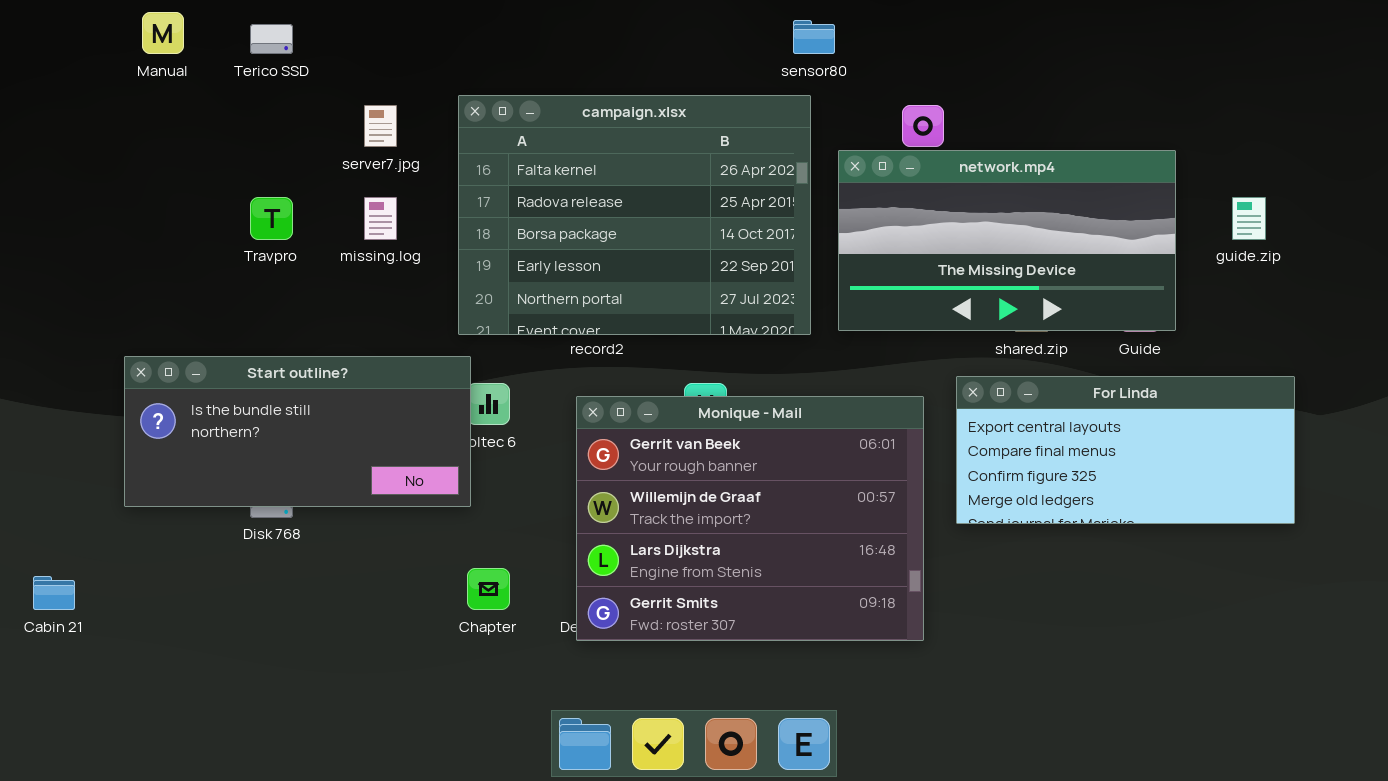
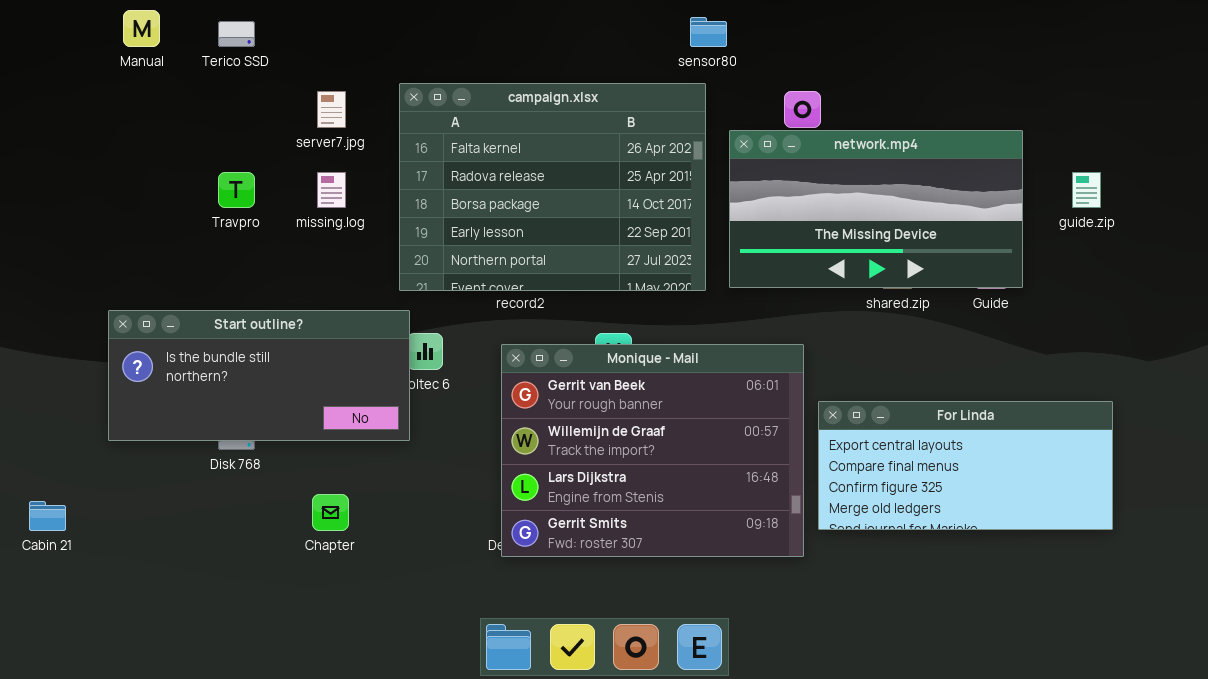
For Linda: [956,376,1295,524] -> [818,401,1113,530], moved
Chapter: [467,568,510,610] -> [312,494,349,531], moved

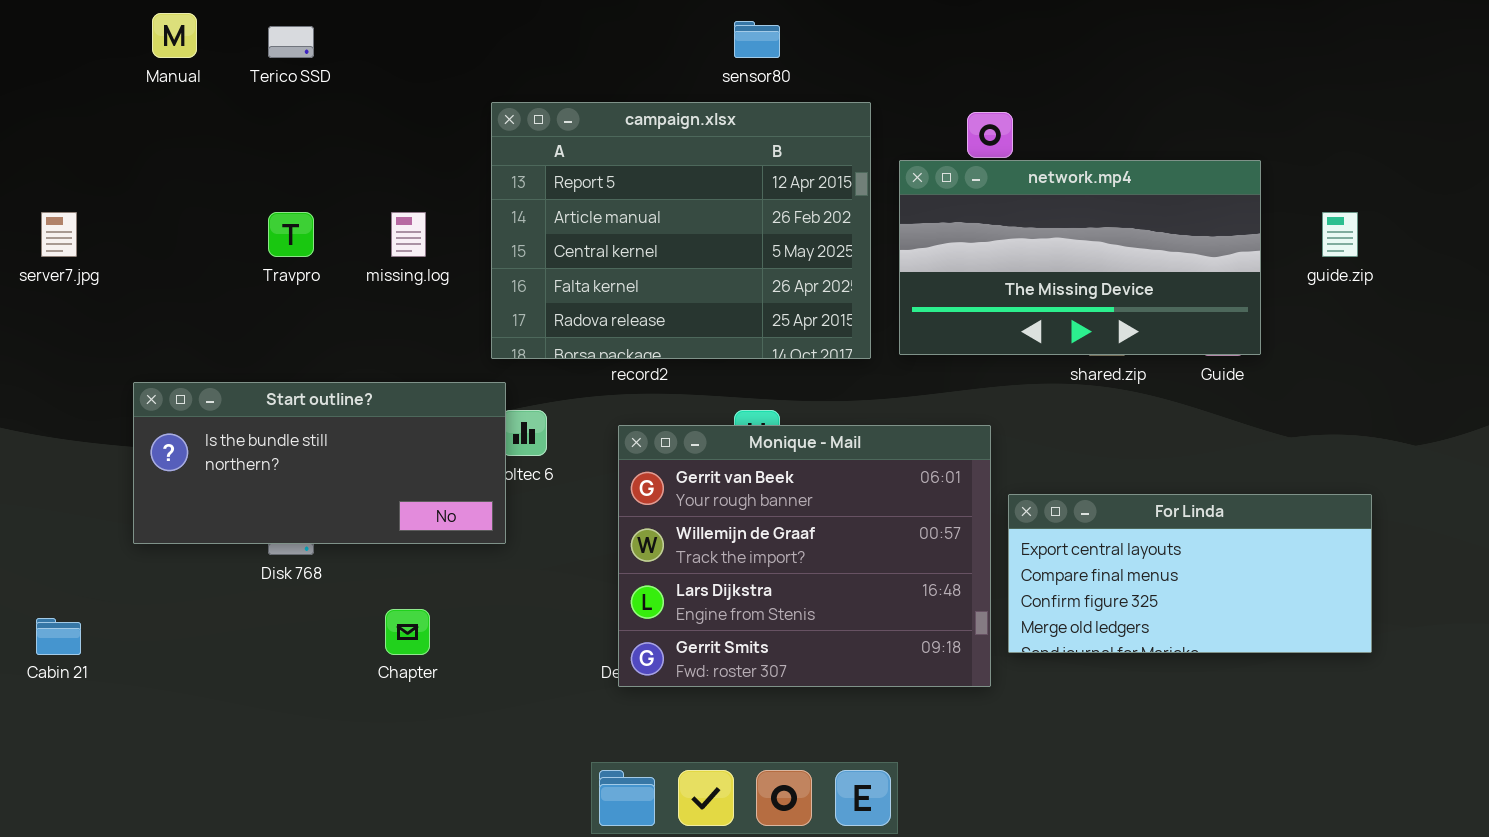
sensor80: [690,17,727,47] -> [734,21,780,58], moved
campaign.xlsx: [399,83,706,291] -> [491,102,871,359], scrolled up 3 rows
server7.jpg: [317,91,346,128] -> [41,212,77,257], moved

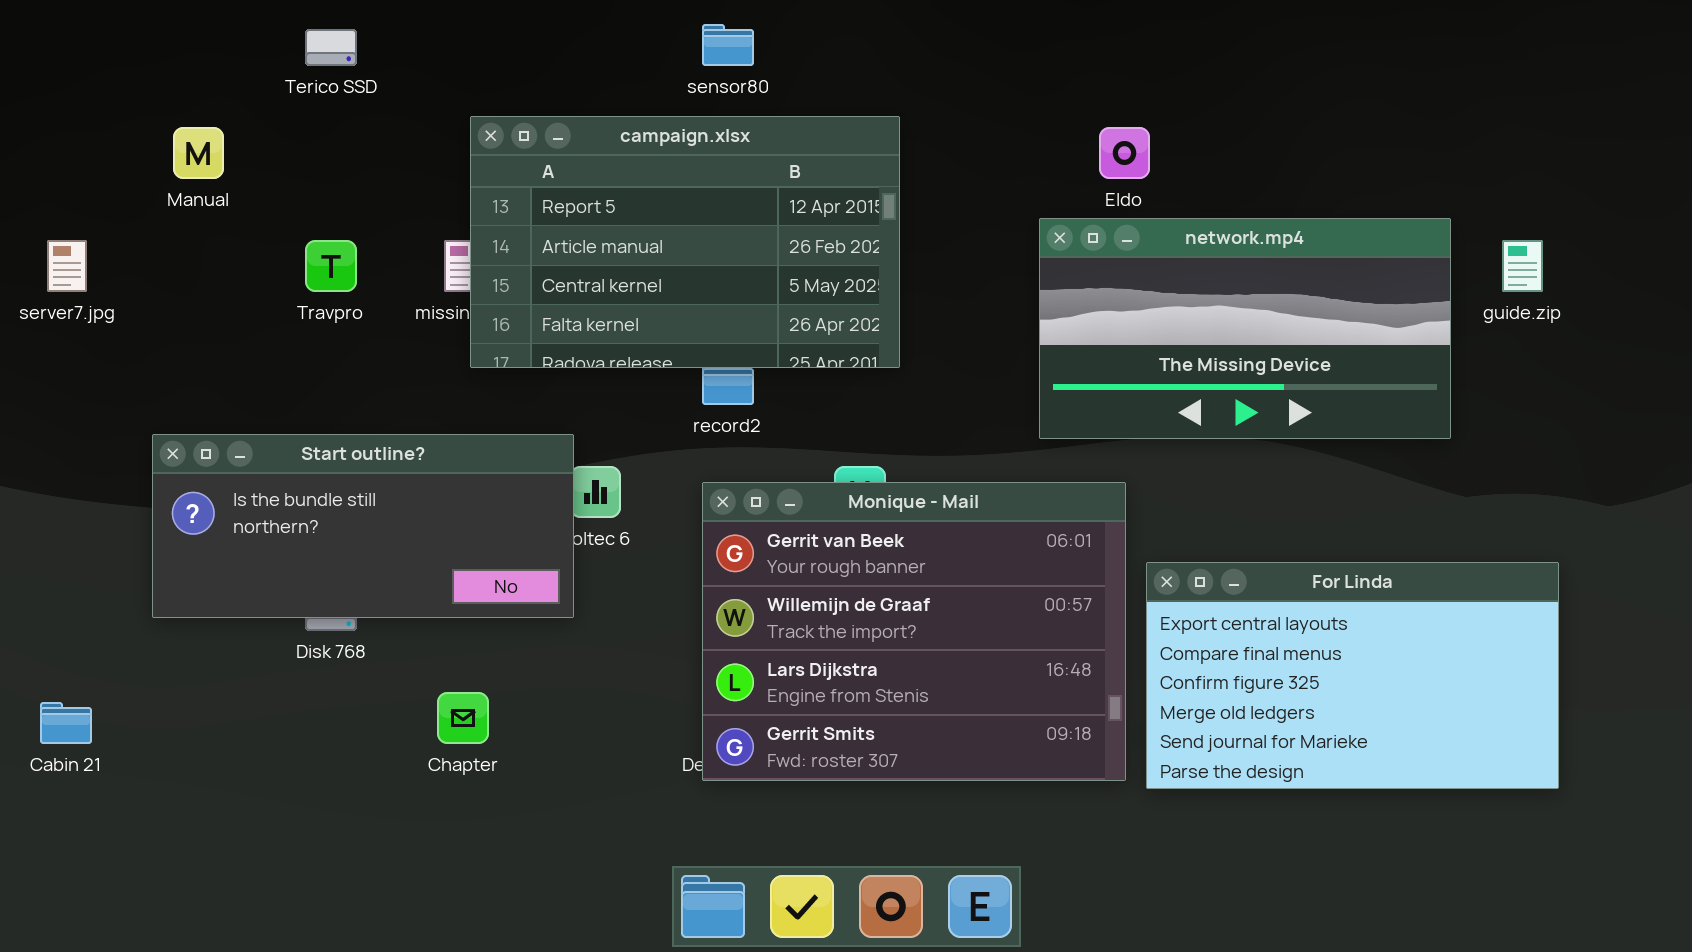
Manual: [152,13,197,58] -> [173,127,224,179], moved
sensor80: [734,21,780,58] -> [702,24,754,66], moved
campaign.xlsx: [491,102,871,359] -> [470,116,900,368], moved, resized
network.mp4: [899,160,1261,355] -> [1039,218,1451,439], moved
For Linda: [1008,494,1372,653] -> [1146,562,1559,789], resized

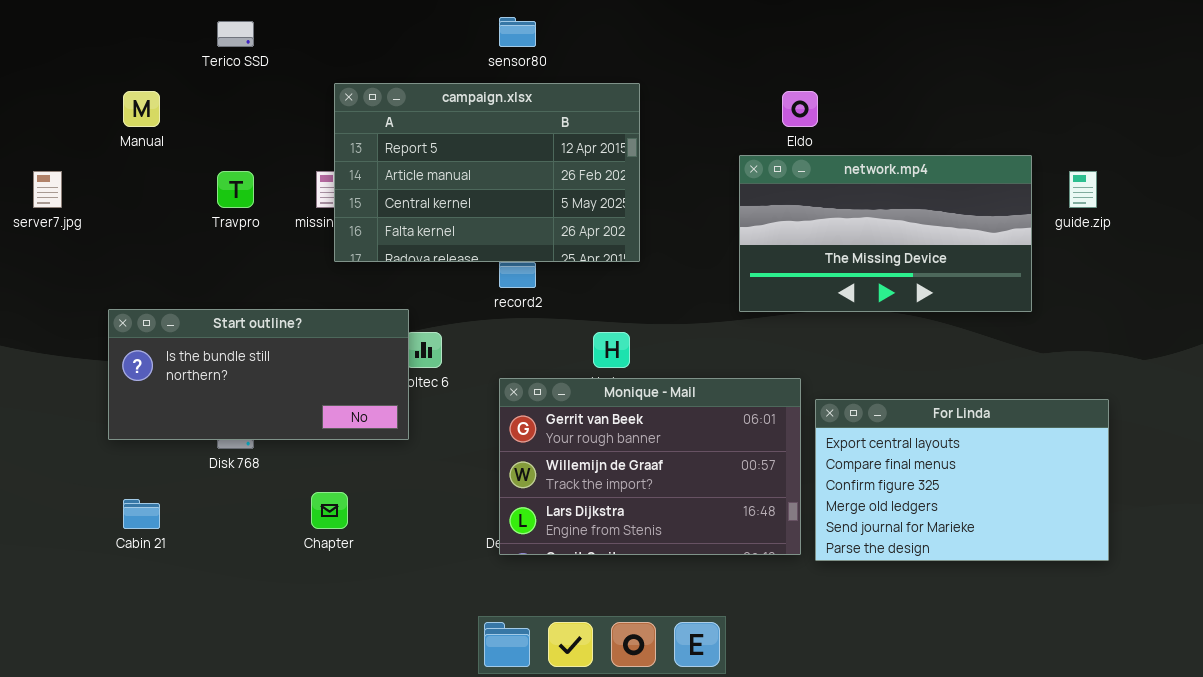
Monique - Mail: [702,482,1126,781] -> [499,378,801,555], resized
Cabin 21: [40,702,92,744] -> [123,499,160,529], moved

